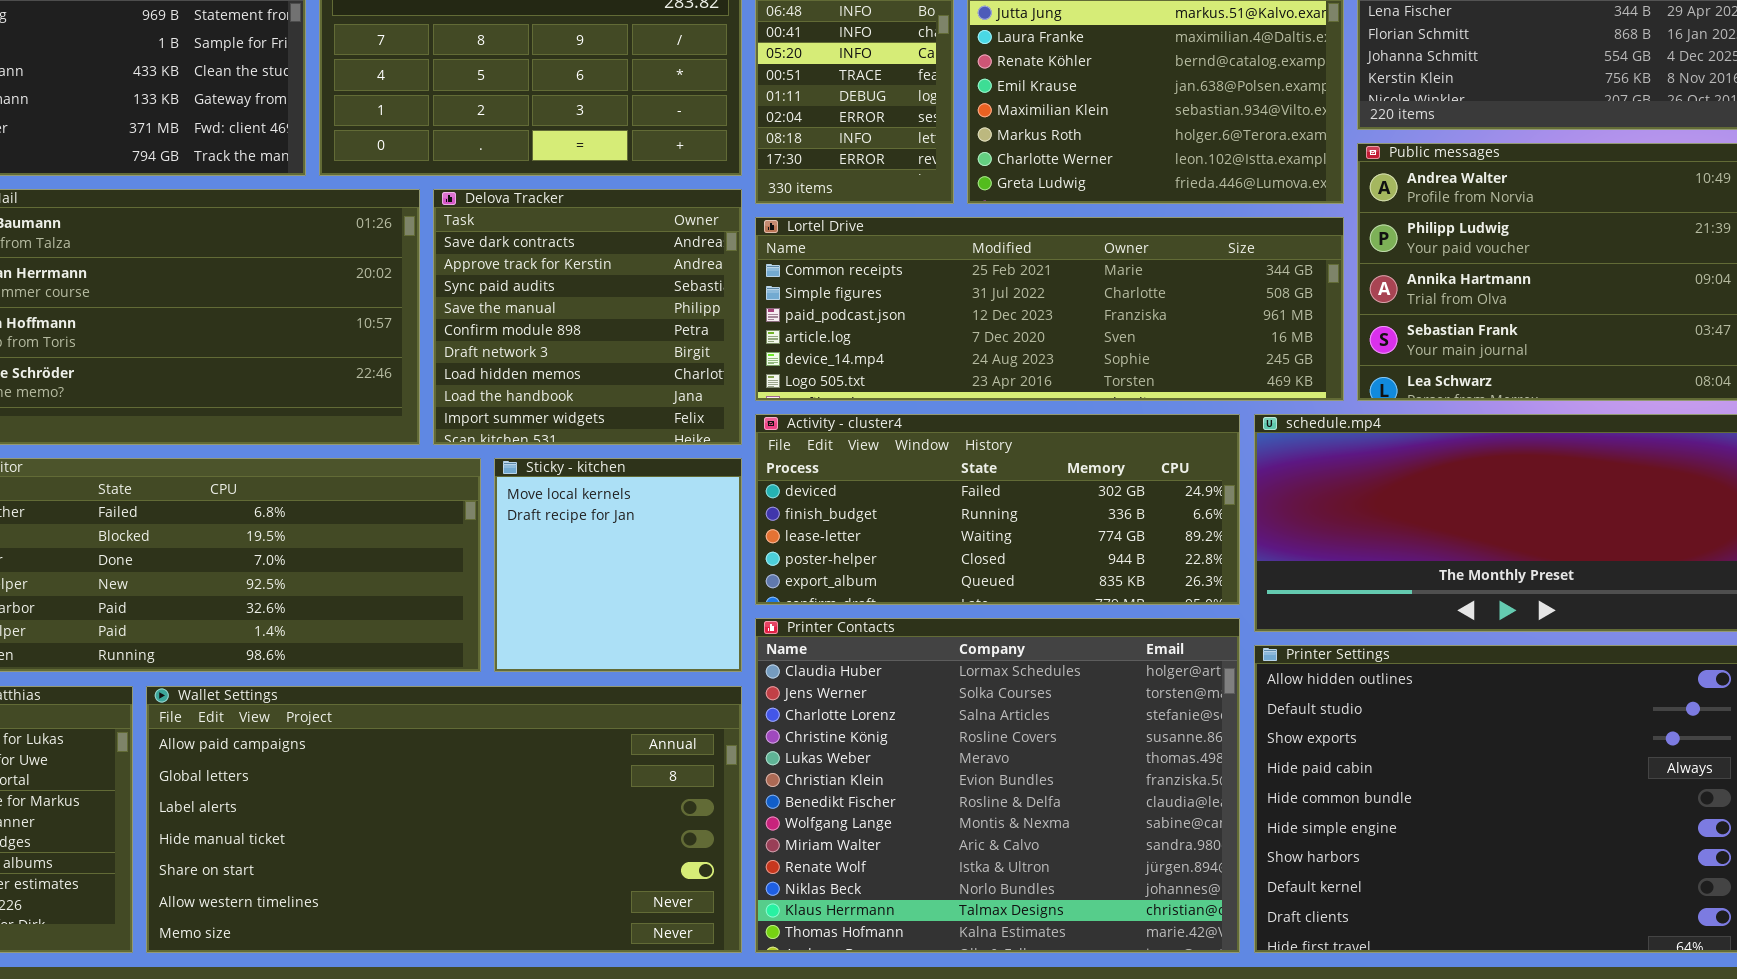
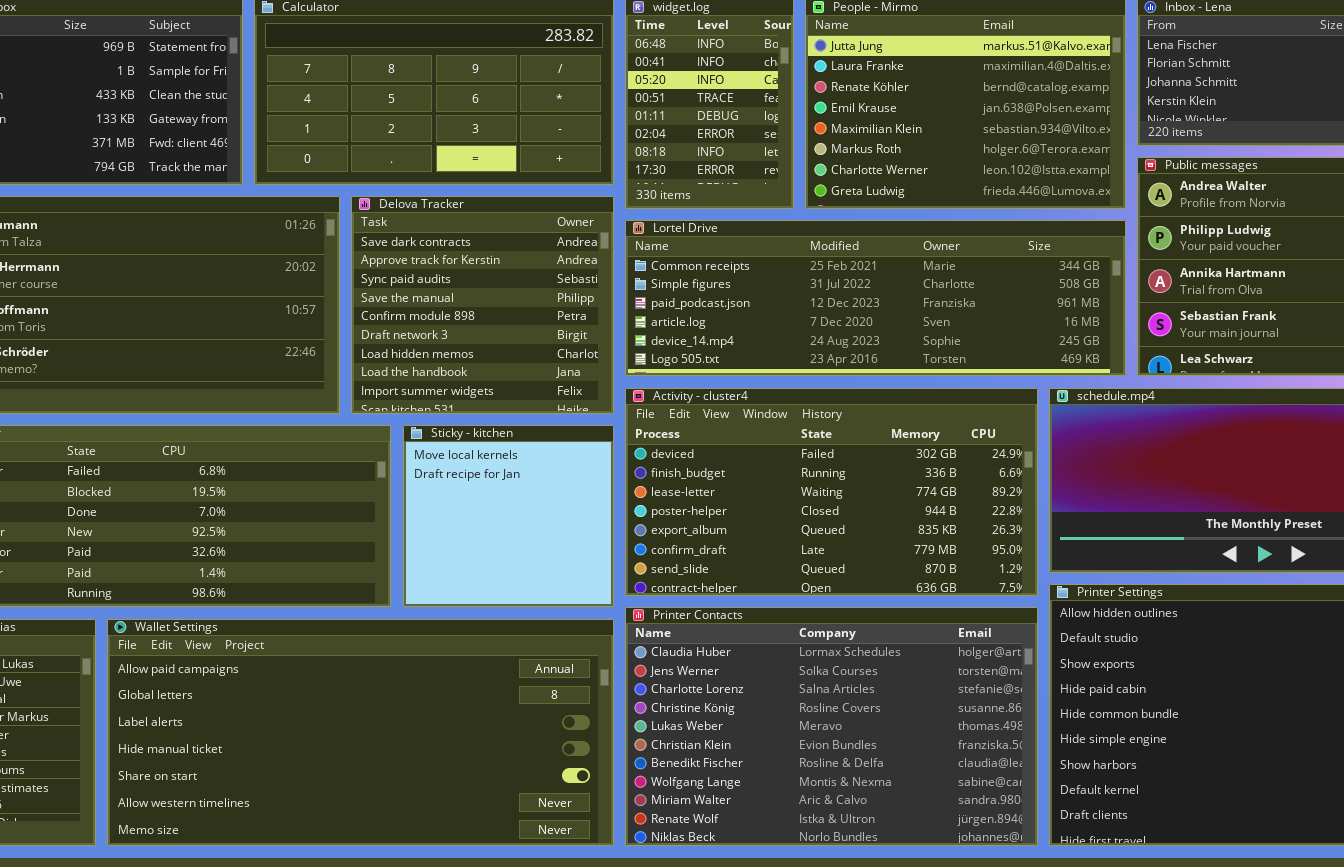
Activity - cluster4: [755,414,1240,605] -> [625,388,1038,596], resized
Printer Contacts: [755,618,1240,953] -> [625,607,1038,846], resized

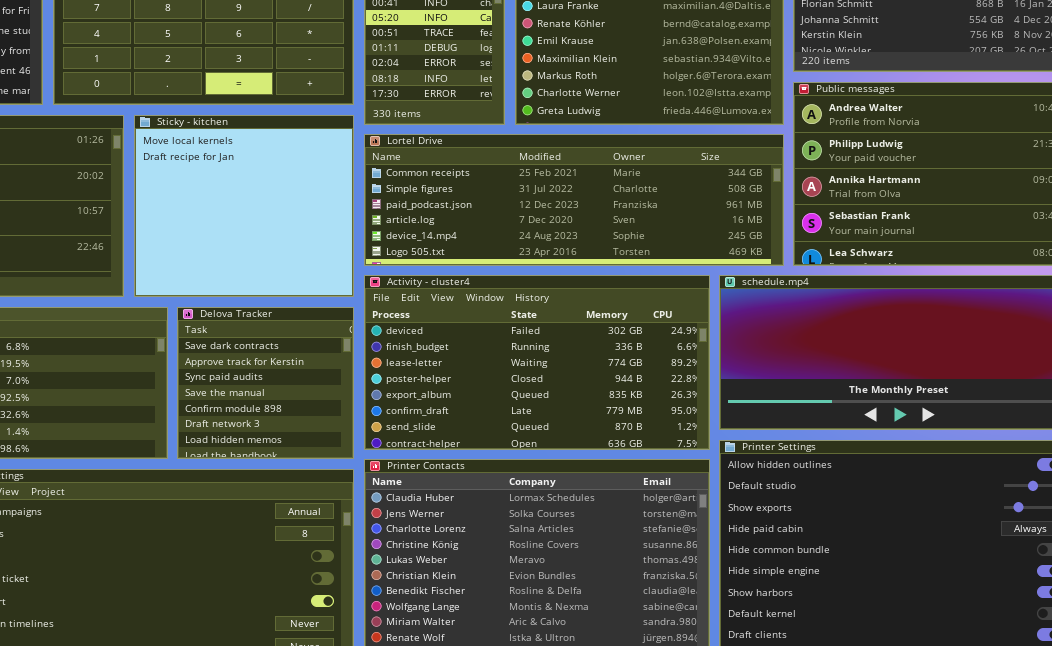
Delova Tracker: [351,196,614,414] -> [177,307,354,459], moved, resized
Sticky - kitchen: [403,425,614,607] -> [134,115,354,297], moved, resized

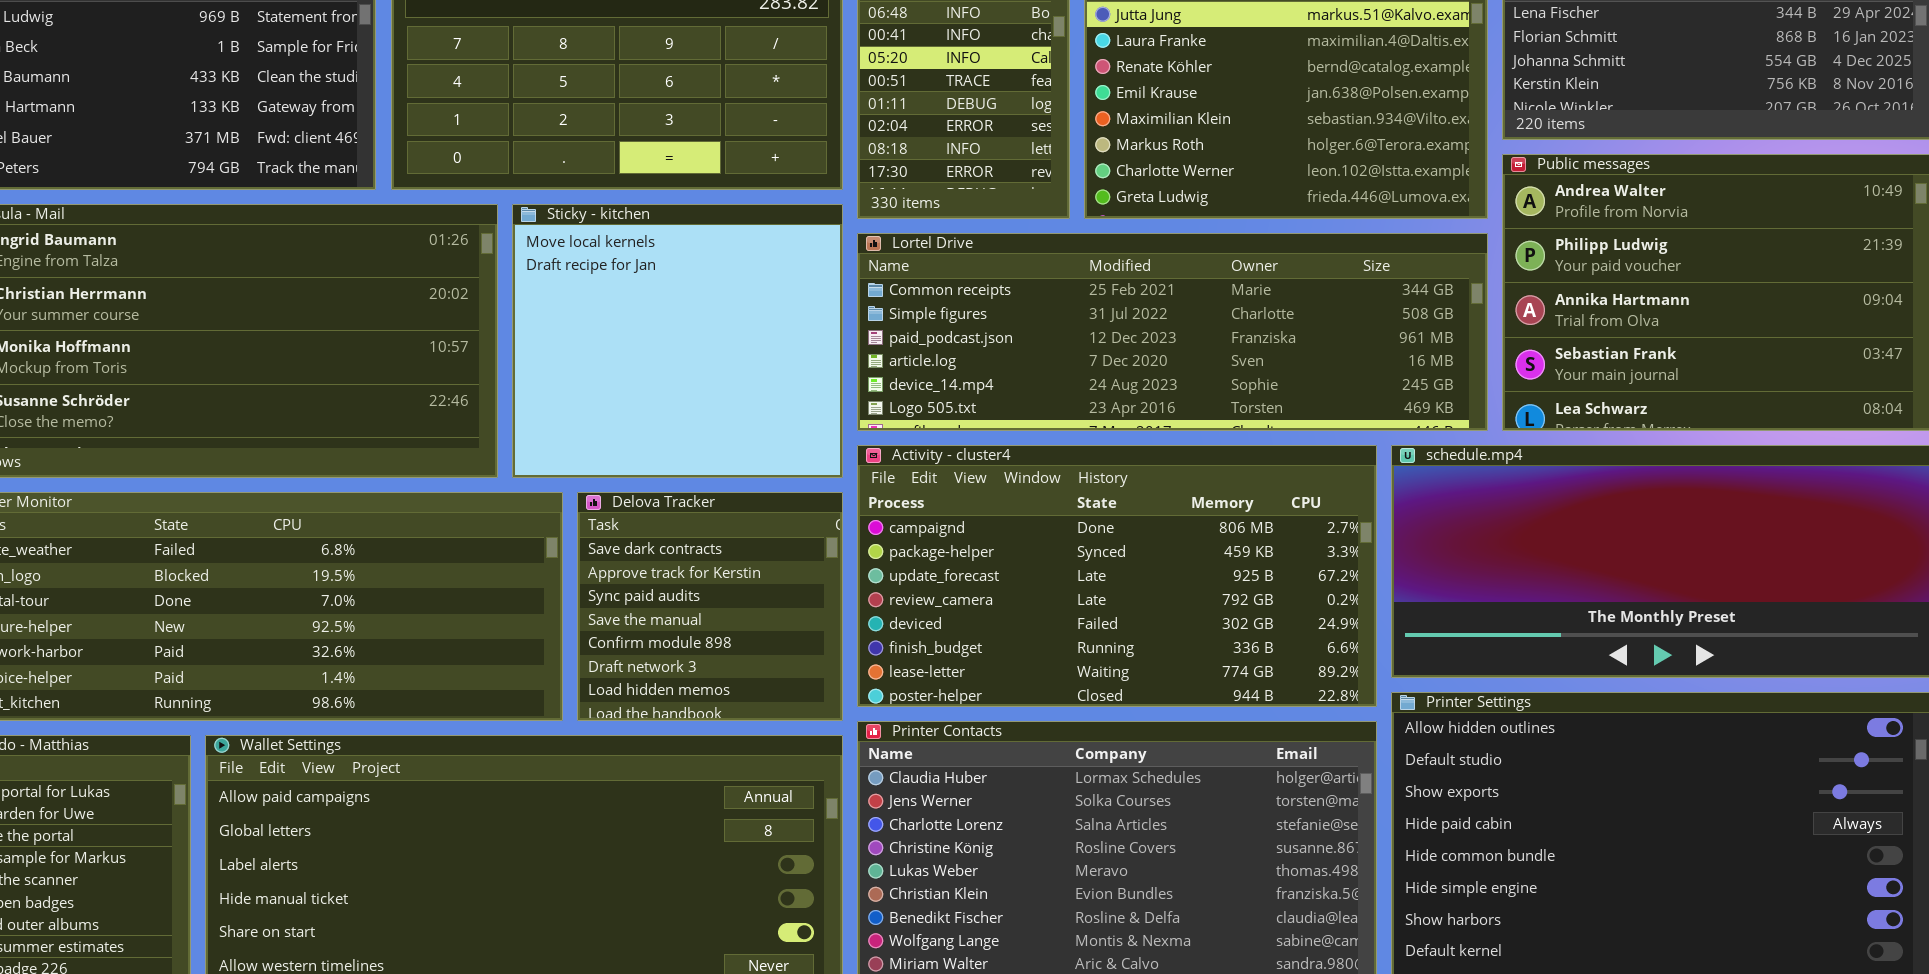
Activity - cluster4: [364,275,710,450] -> [857,445,1377,707], scrolled up 4 rows

